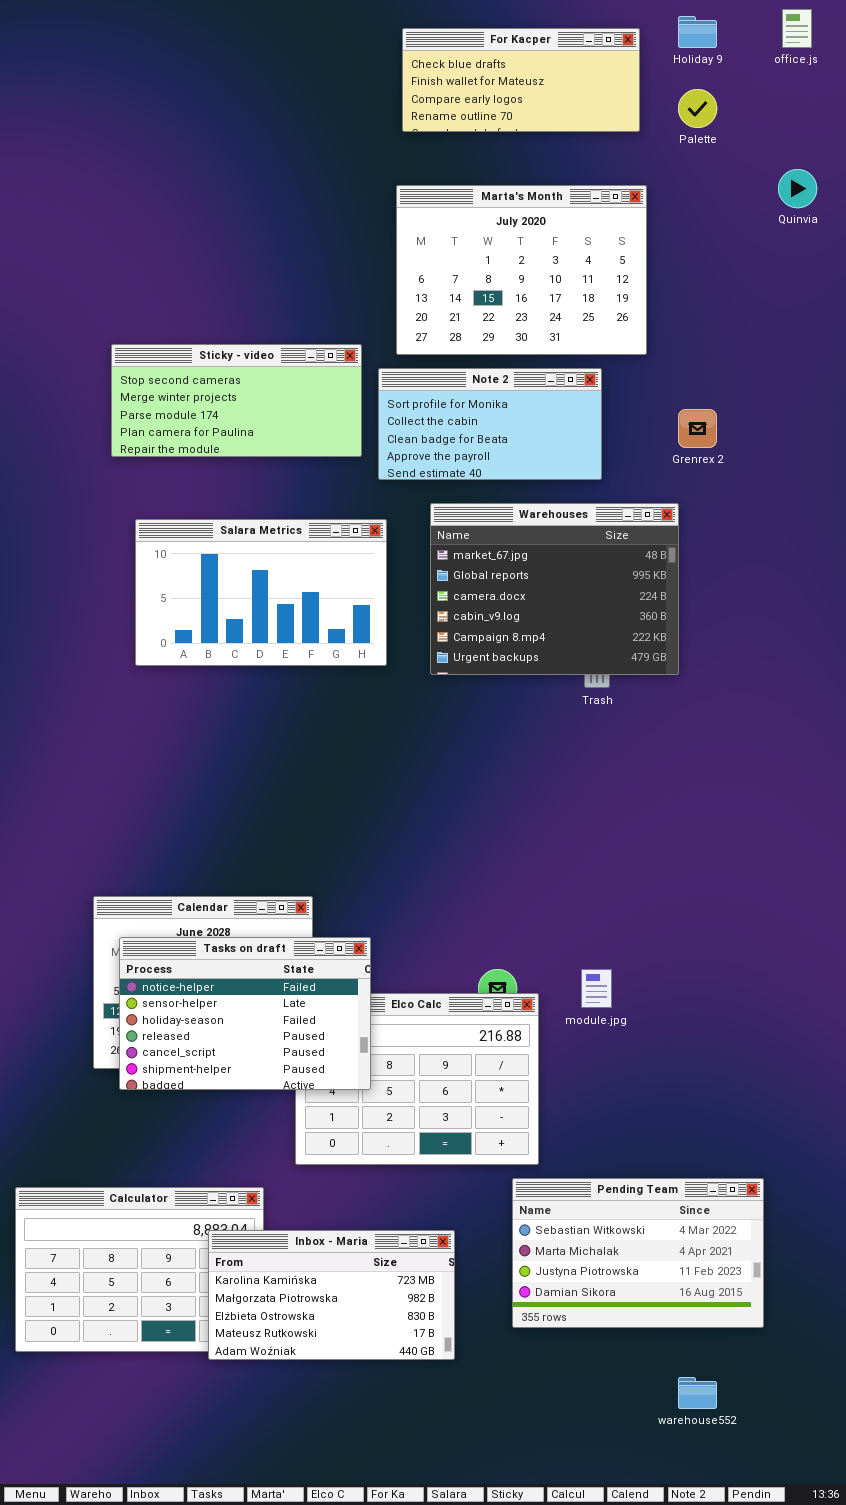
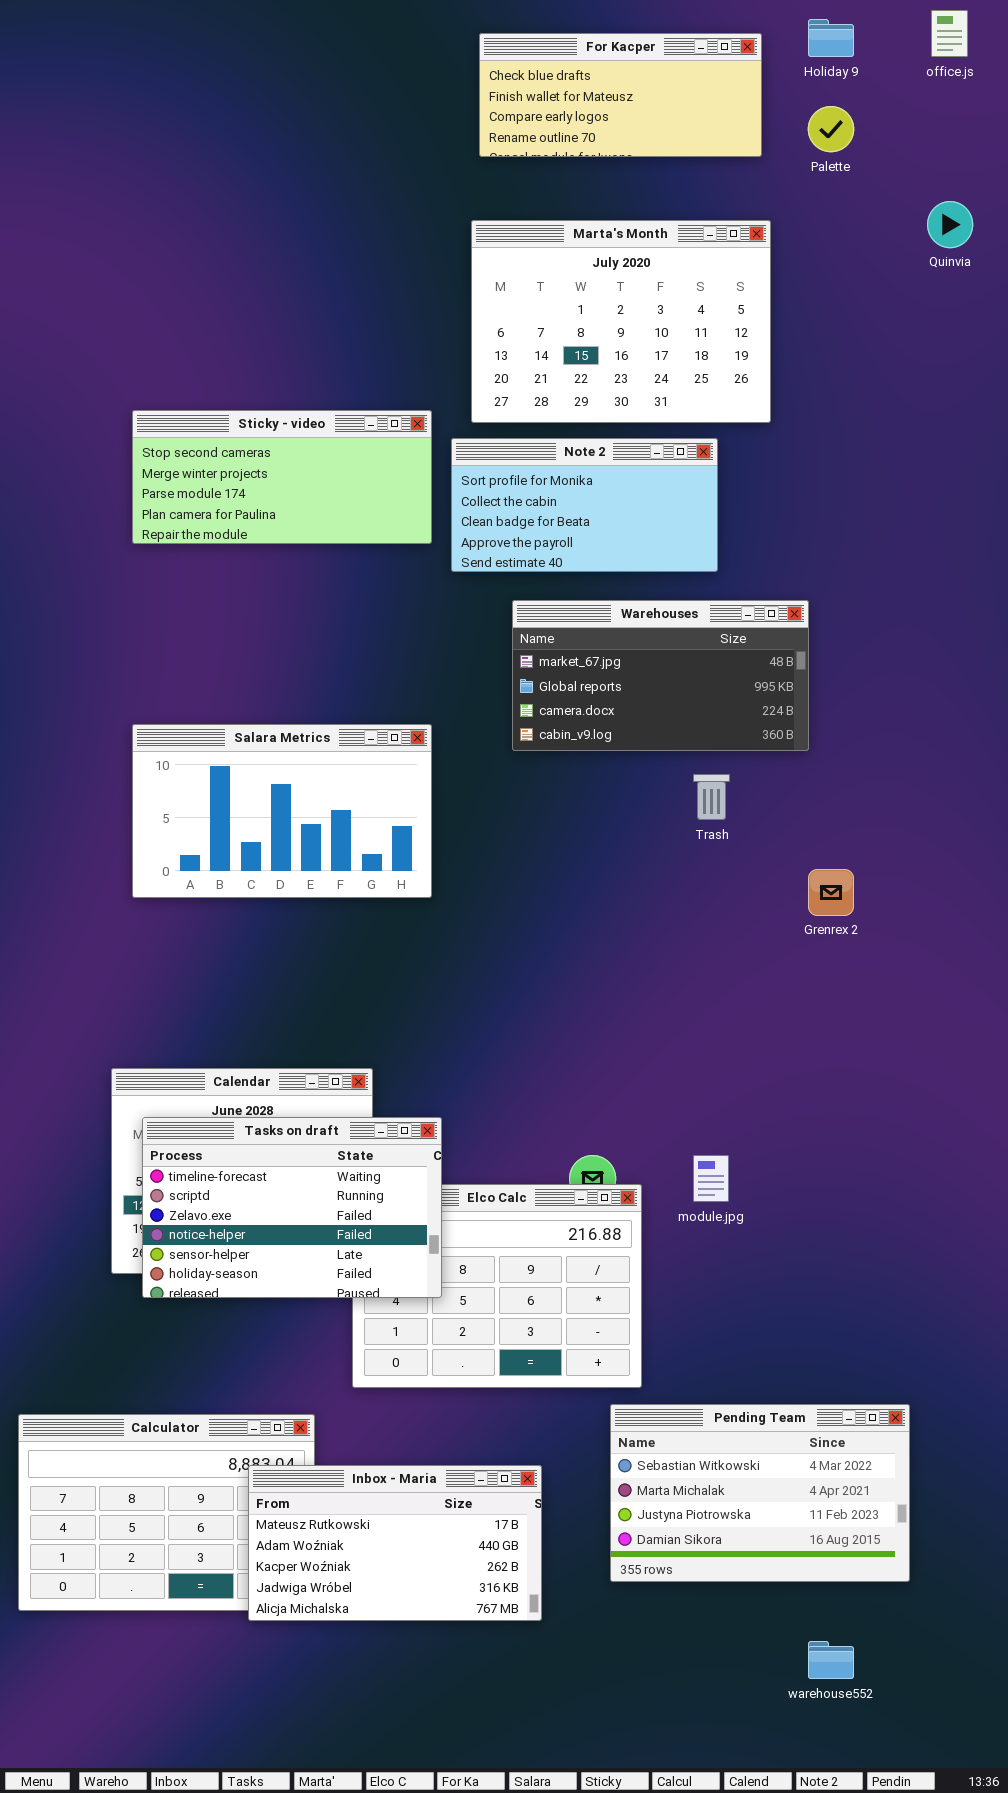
Grenrex 2: [678,409,717,448] -> [808,869,854,916], moved
Warehouses: [430,503,679,675] -> [512,600,809,751], resized
Salara Metrics: [135,519,387,666] -> [132,724,432,898], moved
Tasks on draft: [119,937,371,1090] -> [142,1117,442,1298], scrolled up 3 rows
Inbox - Maria: [208,1230,455,1360] -> [248,1465,542,1621], scrolled down 3 rows

